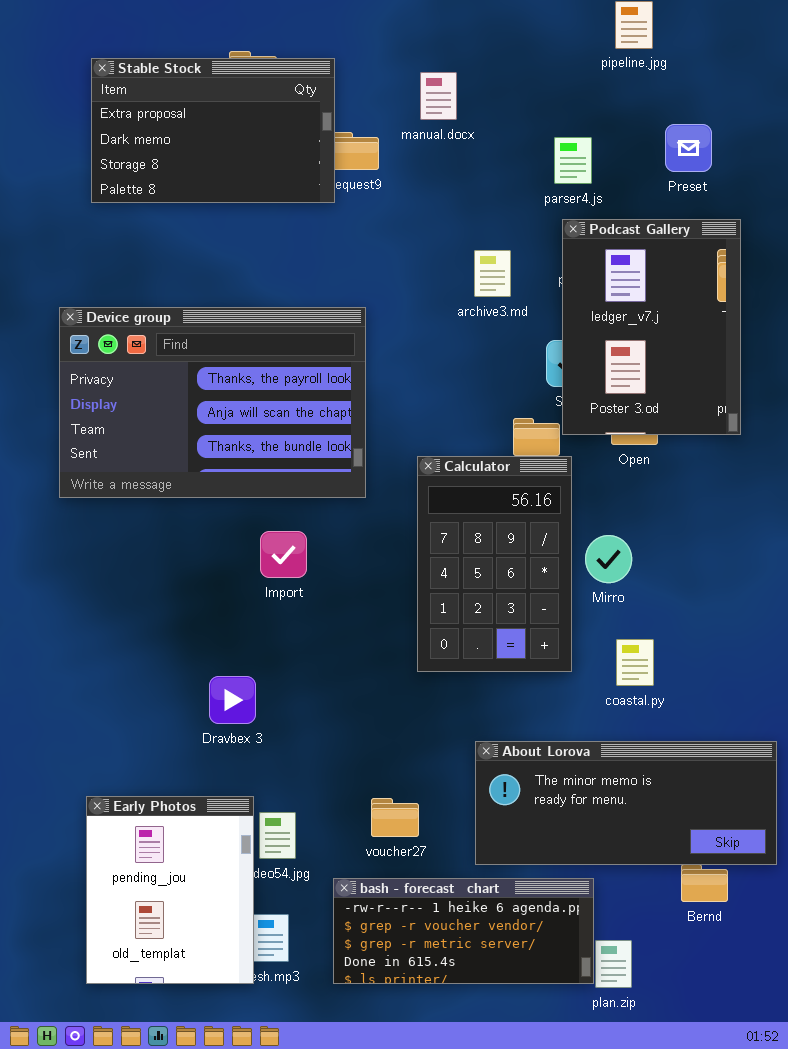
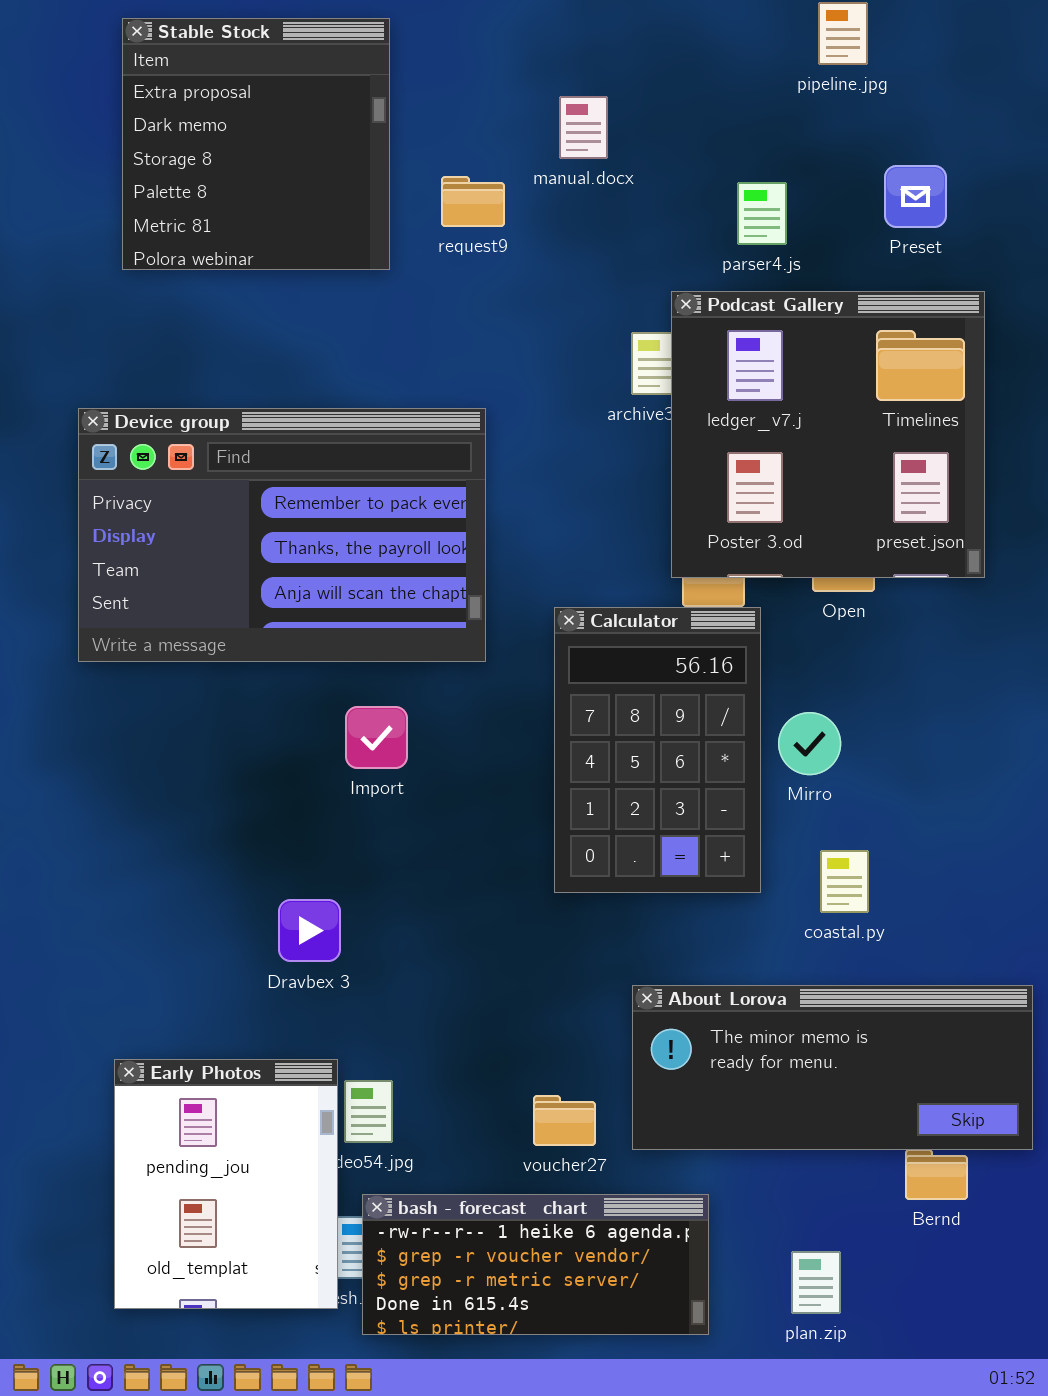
Stable Stock: [91,58,335,203] -> [122,18,390,270], resized
Podcast Gallery: [562,219,741,435] -> [671,291,985,578], resized
Device group: [59,307,366,498] -> [78,408,486,662], scrolled up 1 row
voucher27: [371,798,419,837] -> [533,1095,596,1146], moved
bash - forecast_chart: [333,878,594,984] -> [362,1194,709,1335], moved

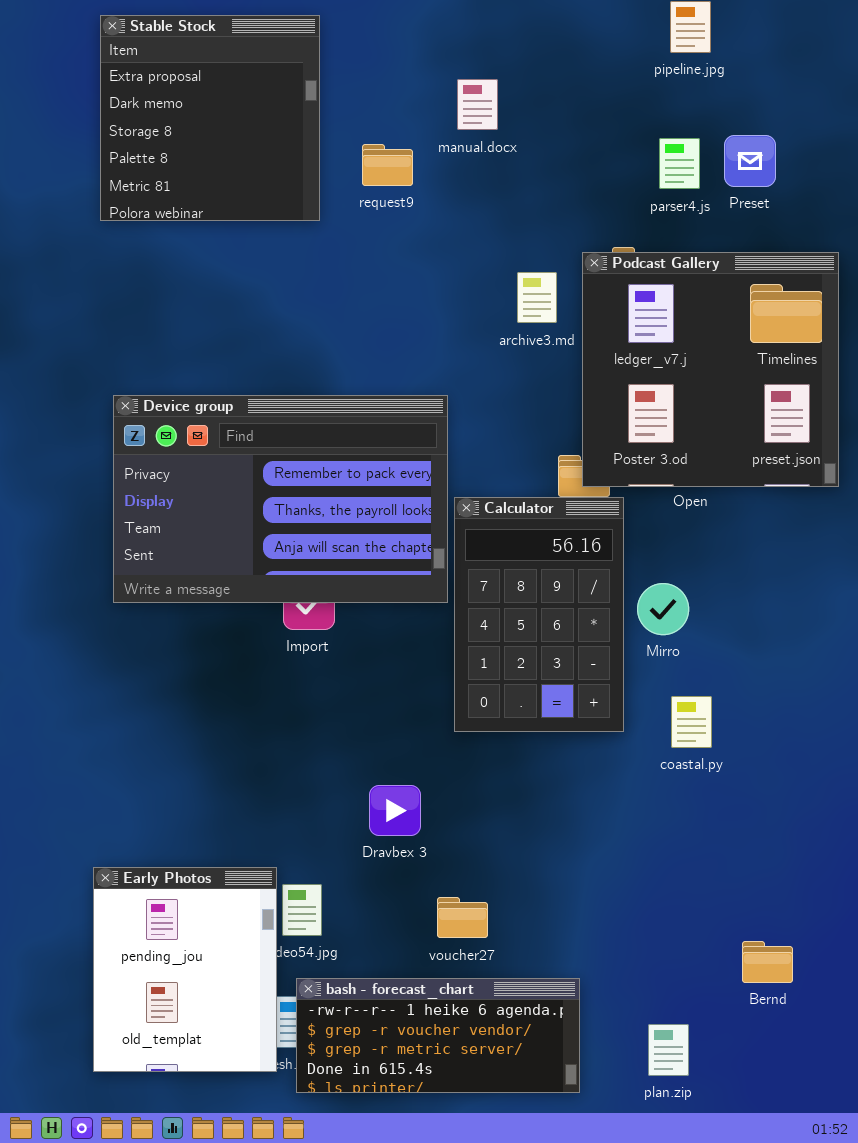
parser4.js: [737,182,787,245] -> [659,138,700,189], moved
Podcast Gallery: [671,291,985,578] -> [582,252,839,487], moved
Device group: [78,408,486,662] -> [113,395,448,603], moved
Dravbex 3: [278,899,341,962] -> [369,785,421,836], moved
About Lorova: [632,985,1033,1150] -> none, closed

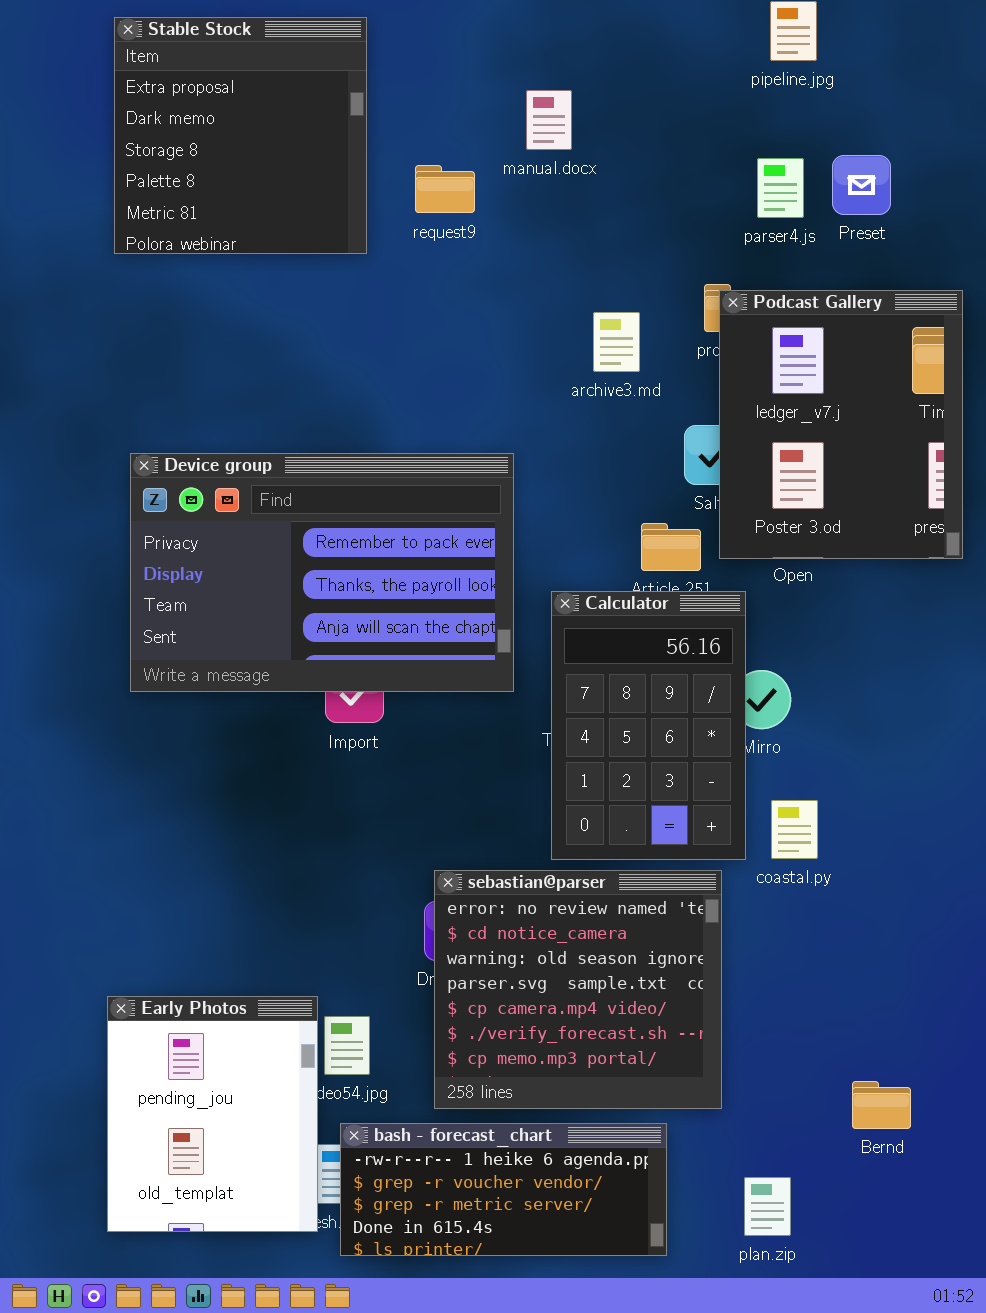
Podcast Gallery: [582,252,839,487] -> [719,290,963,559], resized
Calculator: [454,497,624,732] -> [551,591,746,860], moved
sebastian@parser: none -> [434,870,722,1109], opened

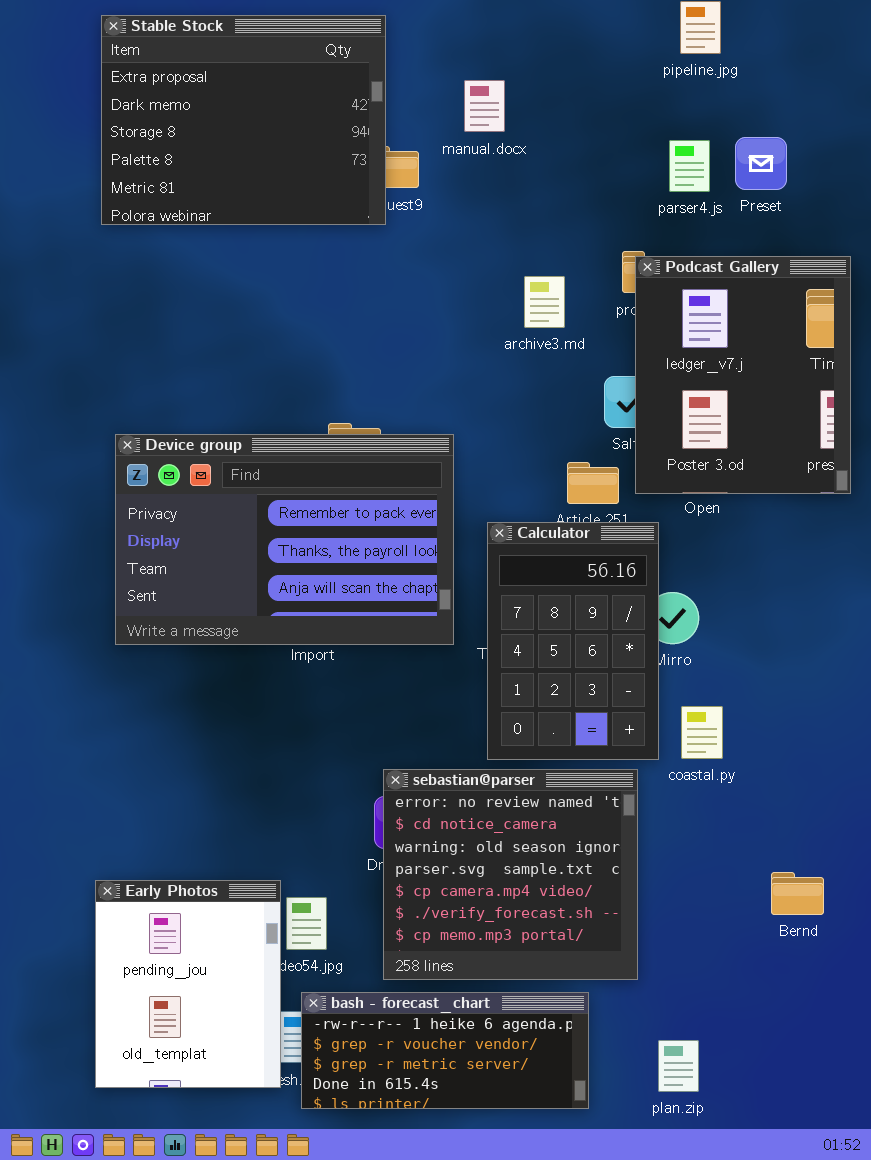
Stable Stock: [114,17,367,254] -> [101,15,386,225], resized
Device group: [130,453,514,692] -> [115,434,454,645], moved
Bernd: [852,1081,911,1129] -> [771,872,824,915], moved

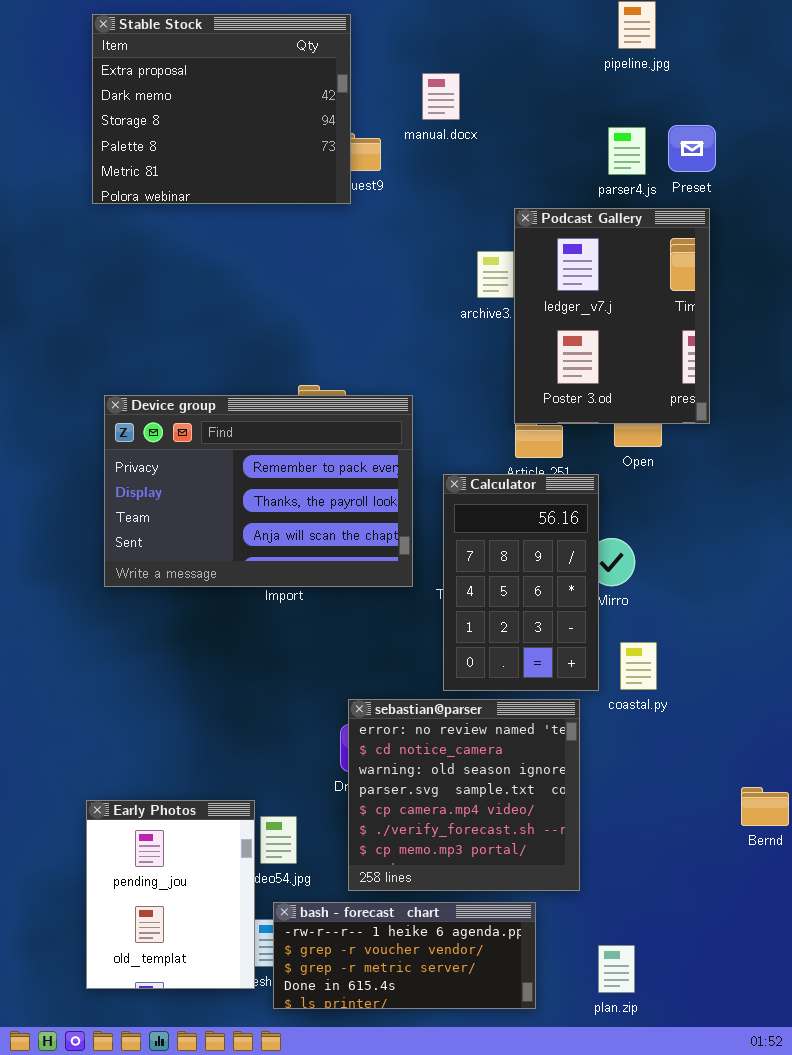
Podcast Gallery: [635,256,851,494] -> [514,208,710,424], moved
Bernd: [771,872,824,915] -> [741,787,789,826], moved

